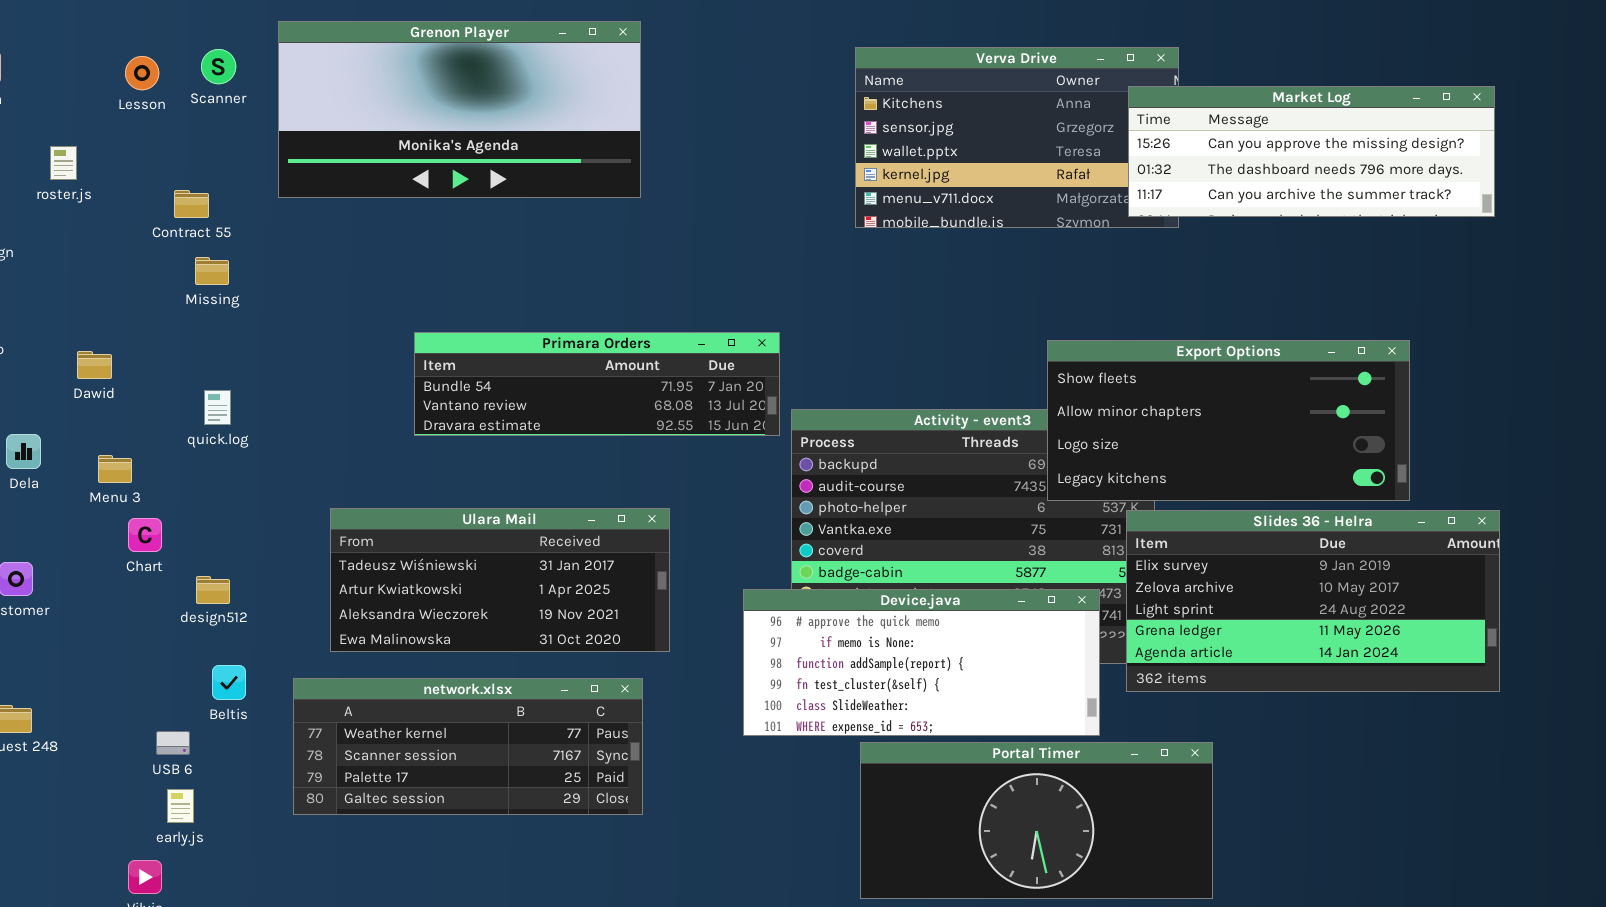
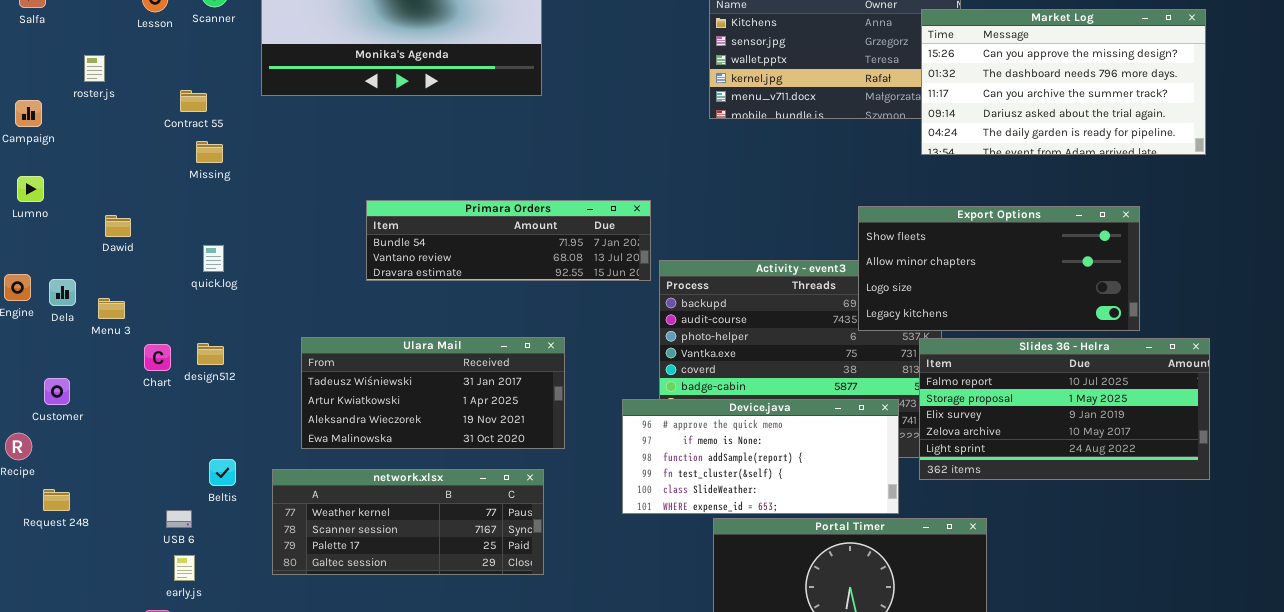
Market Log: [1128,86,1495,217] -> [921,9,1206,155], resized
Menu 3: [98,455,132,483] -> [98,298,125,319], moved
Slides 36 - Helra: [1126,510,1500,692] -> [919,338,1210,480], scrolled up 2 rows
design512: [196,576,230,604] -> [197,343,224,365], moved

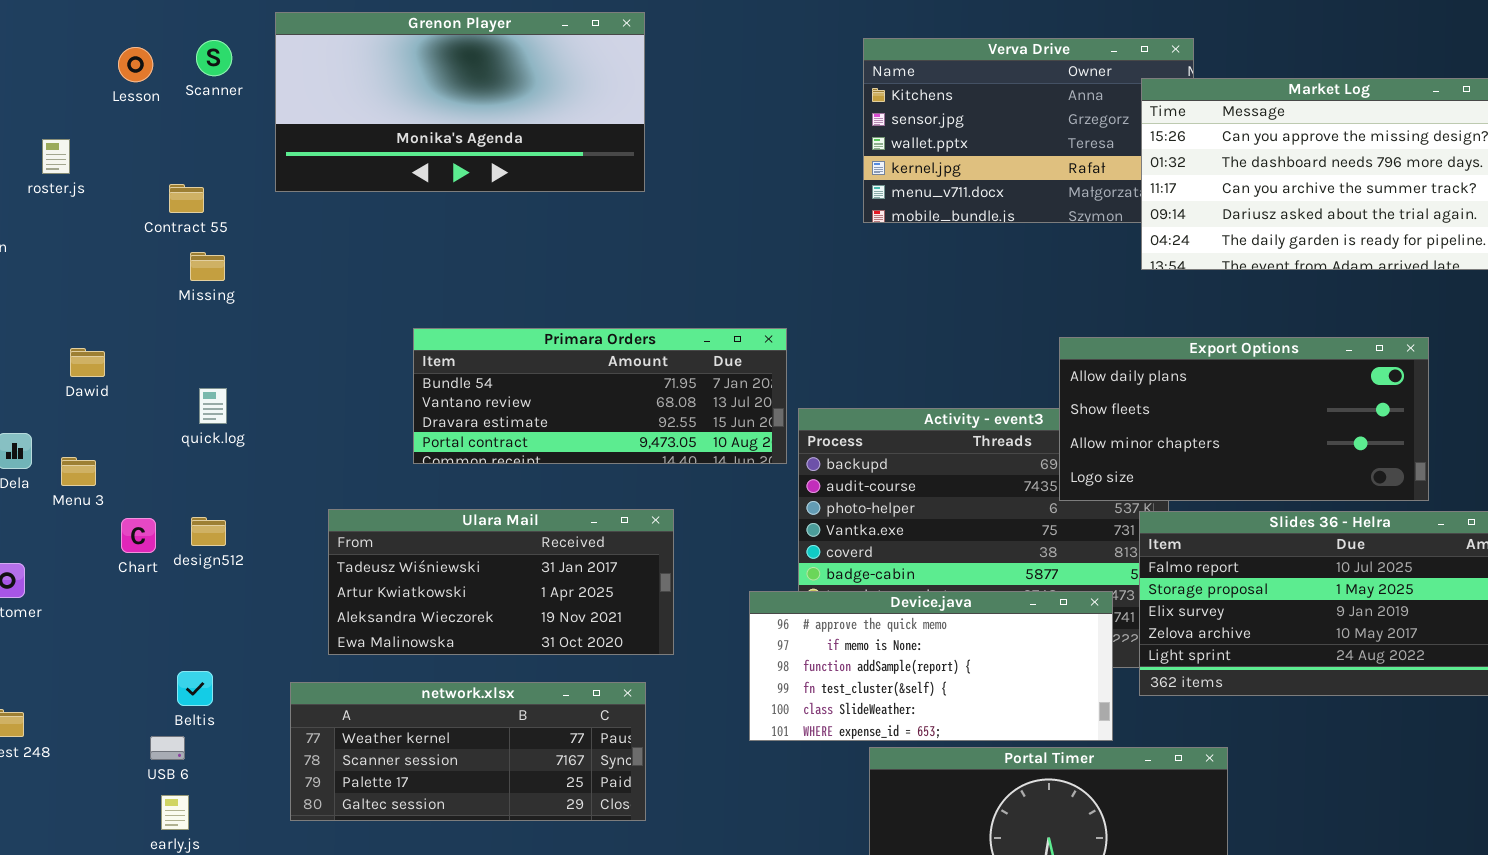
Primara Orders: [366,200,651,281] -> [413,328,787,464], resized
Export Options: [858,206,1140,331] -> [1059,337,1429,501], scrolled up 1 row
Beltis: [209,459,236,486] -> [177,671,213,706], moved

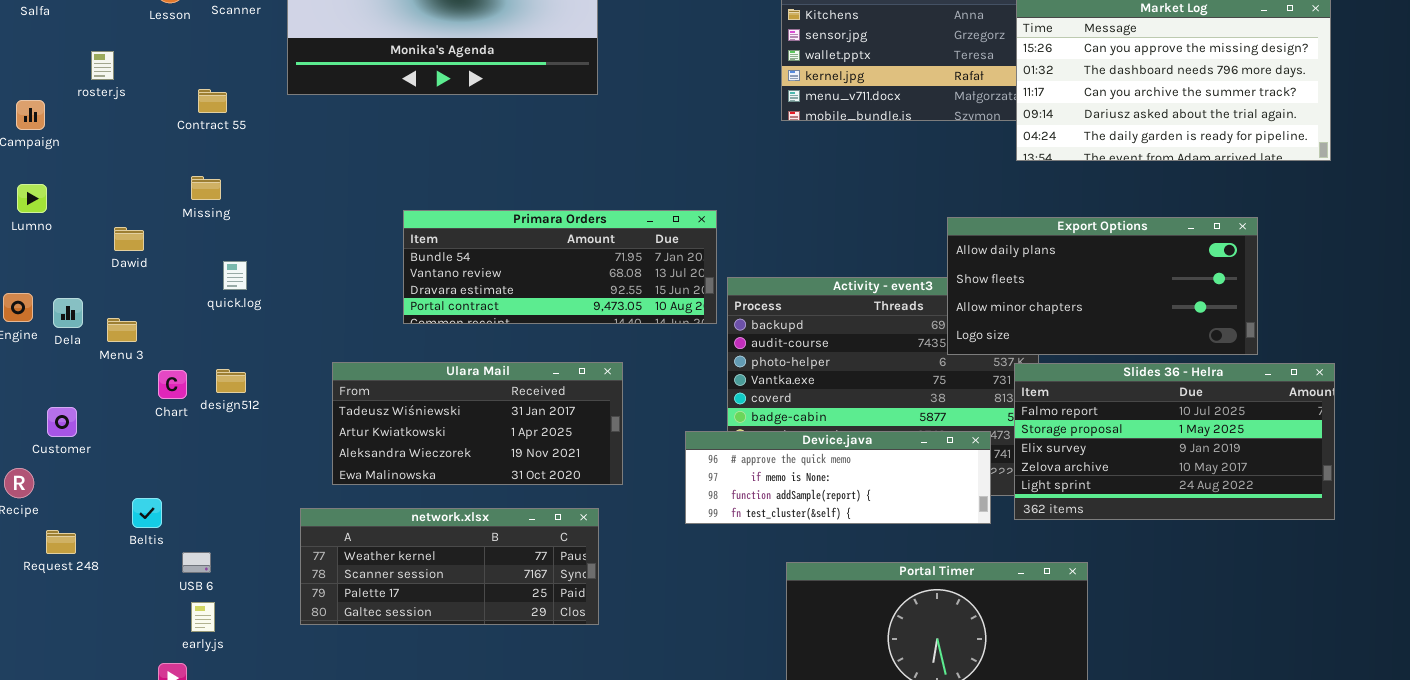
Missing: [190,252,225,281] -> [191,176,221,200], moved
Device.java: [749,591,1113,741] -> [685,431,991,524], resized
Beltis: [177,671,213,706] -> [132,498,162,528], moved

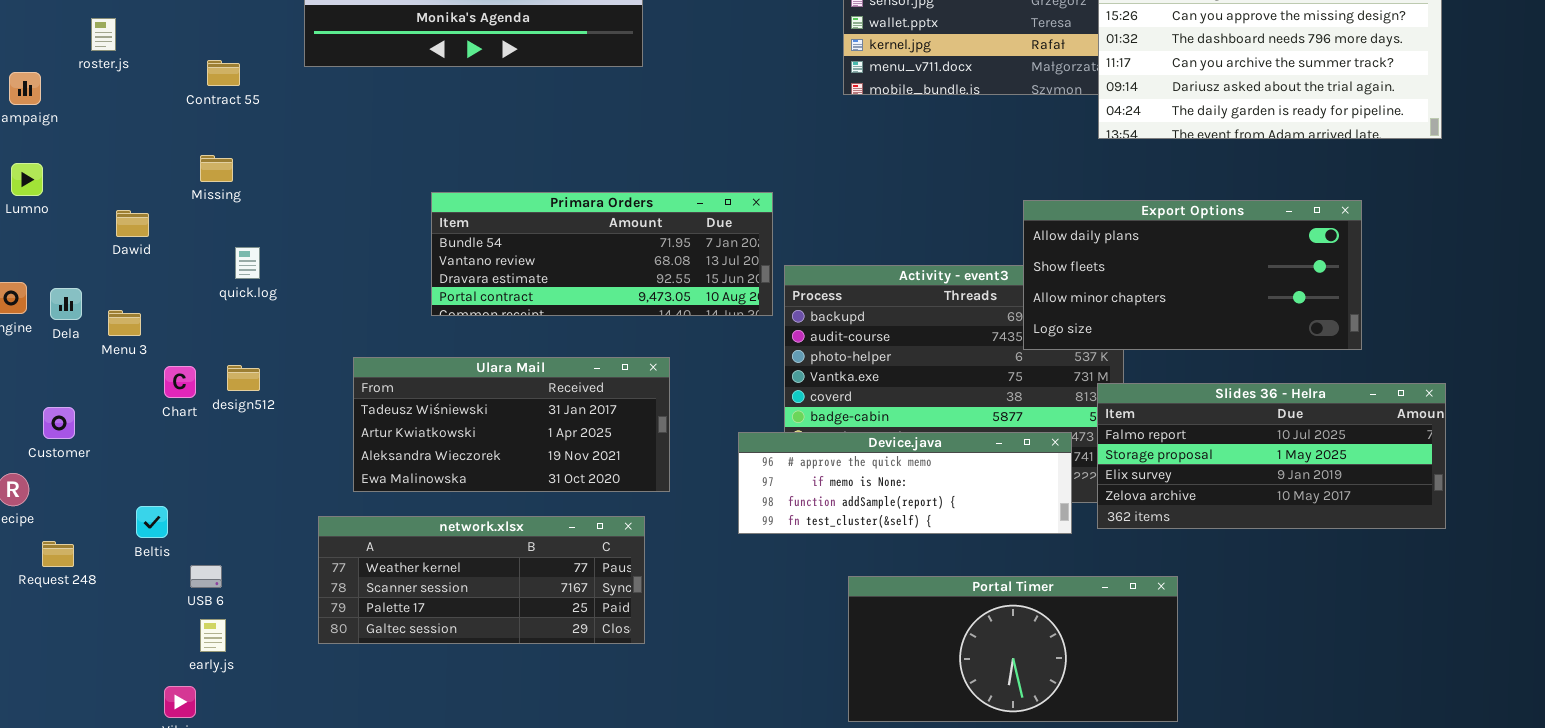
Slides 36 - Helra: [1014,363,1335,520] -> [1097,383,1446,529], resized

